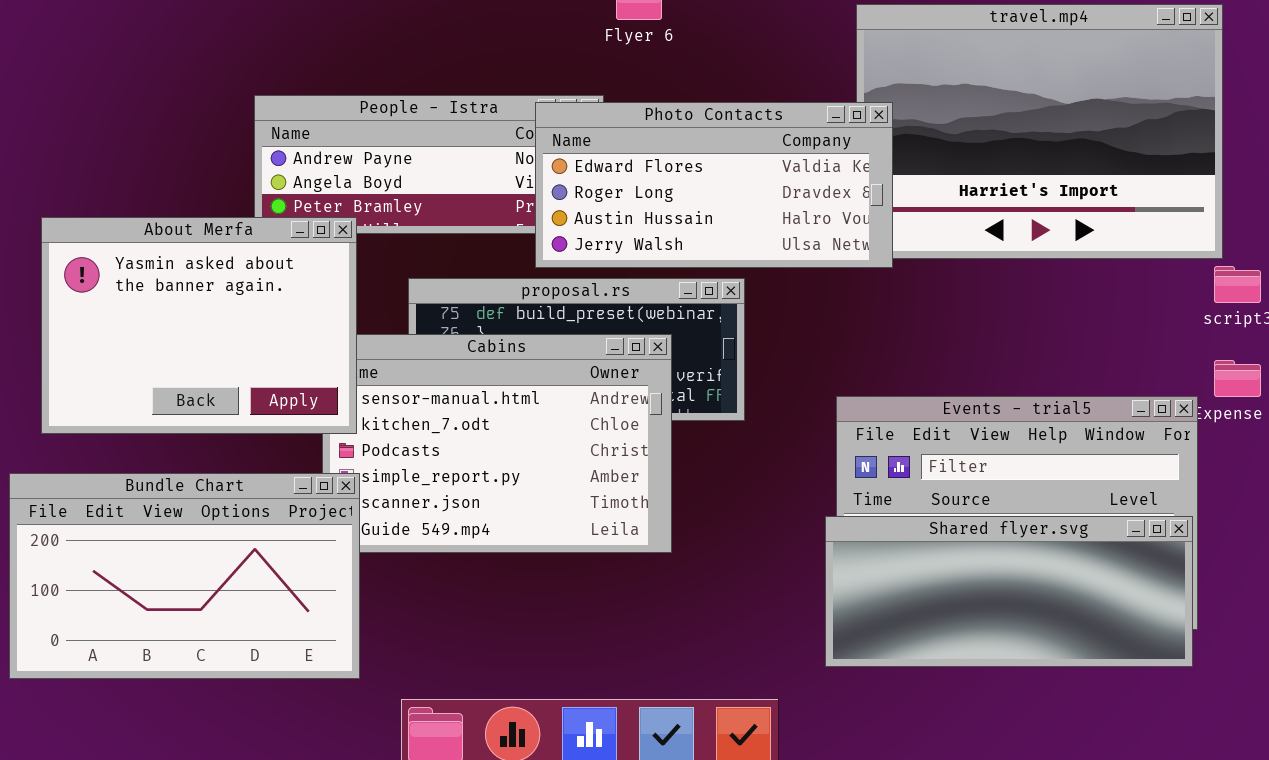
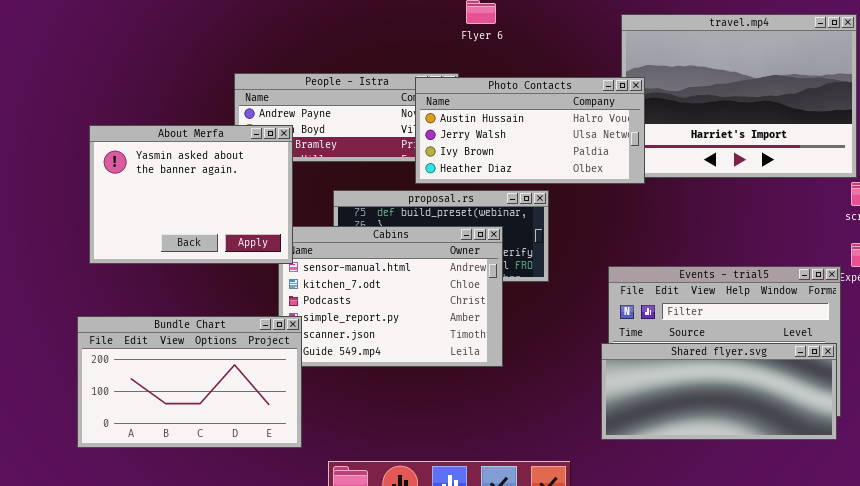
Photo Contacts: [535,102,893,268] -> [415,77,645,184], scrolled down 2 rows
About Merfa: [41,217,357,434] -> [89,125,293,264], moved

